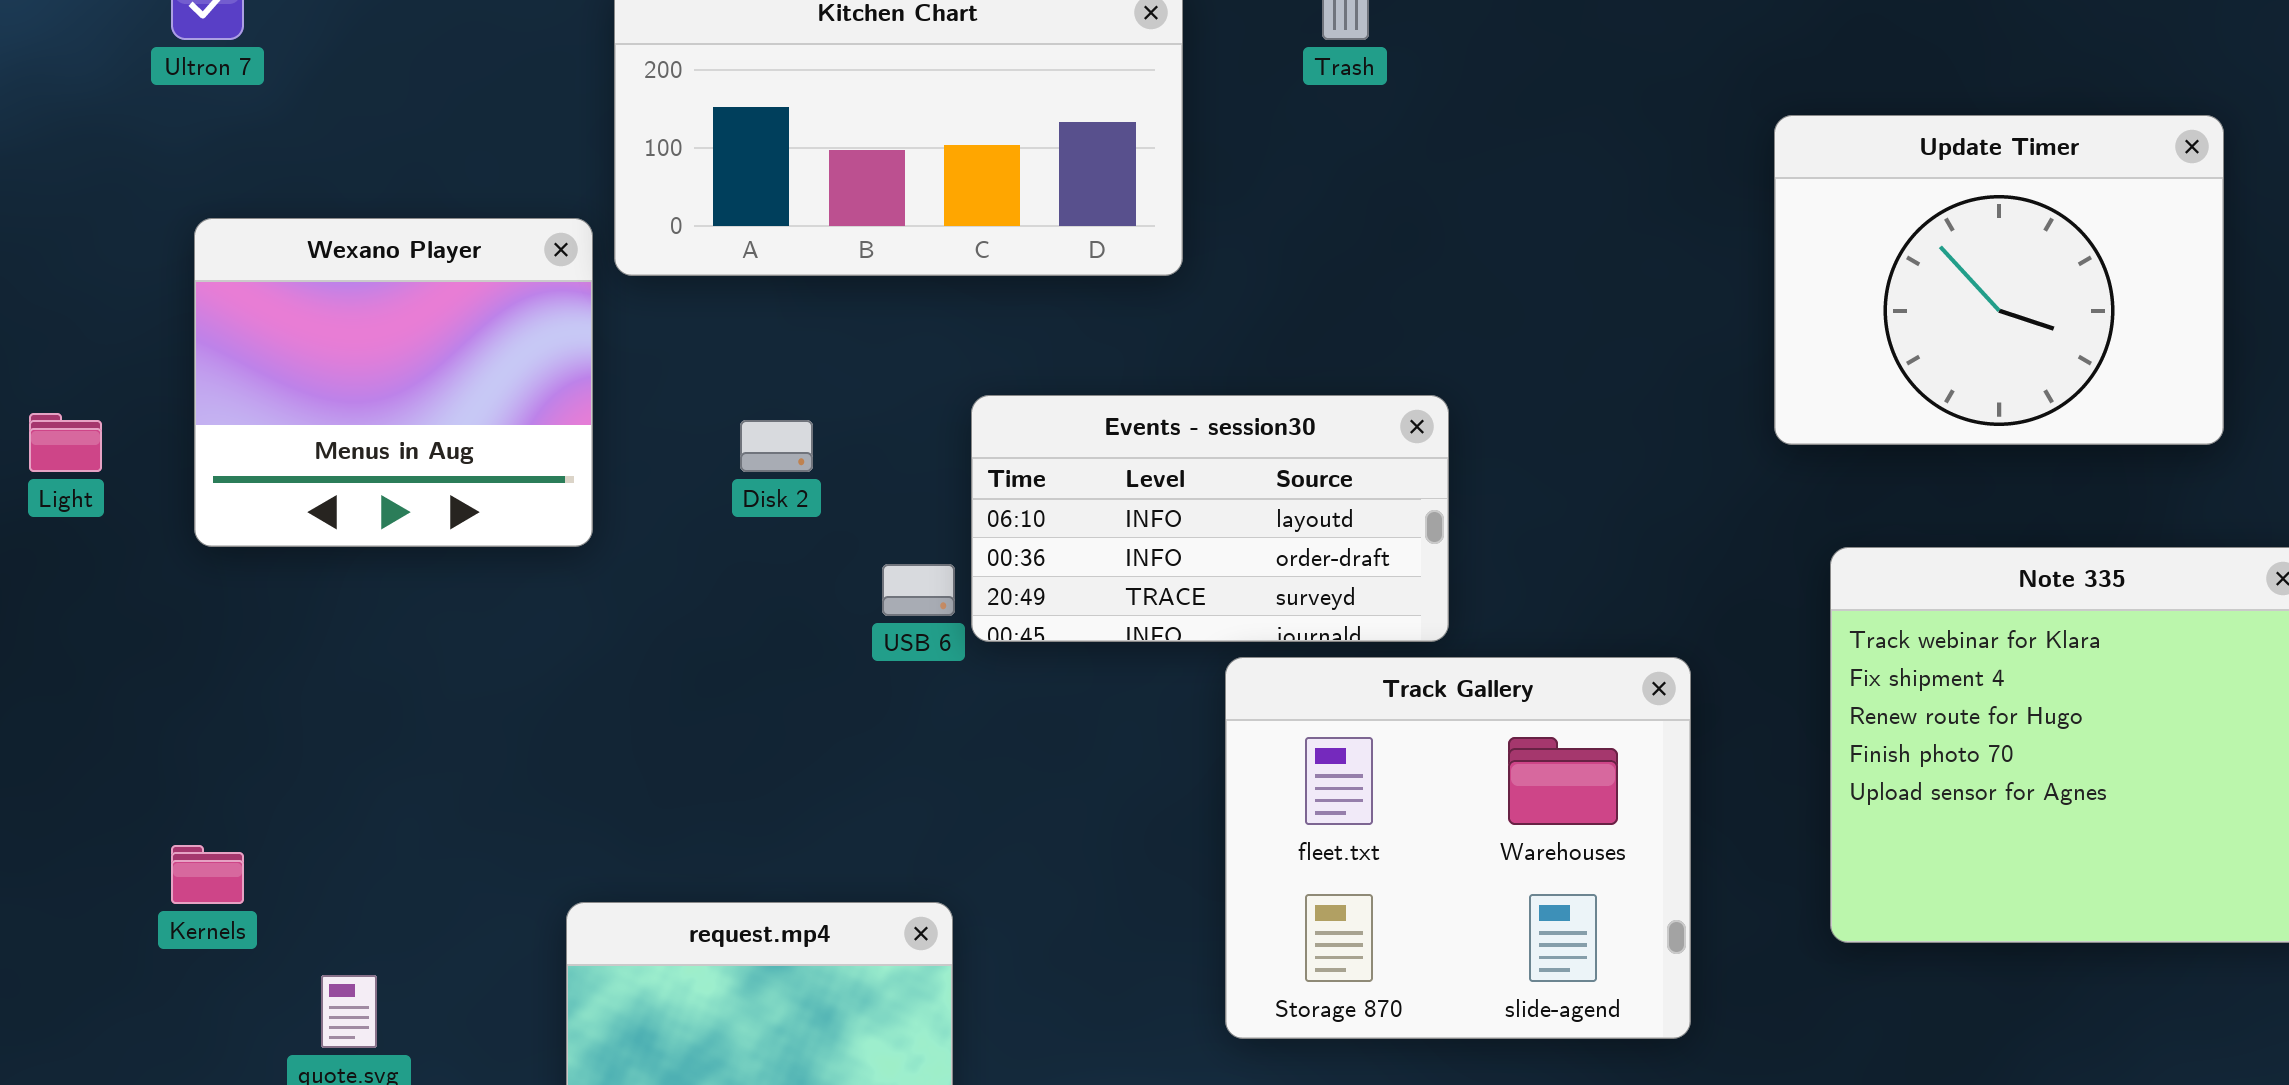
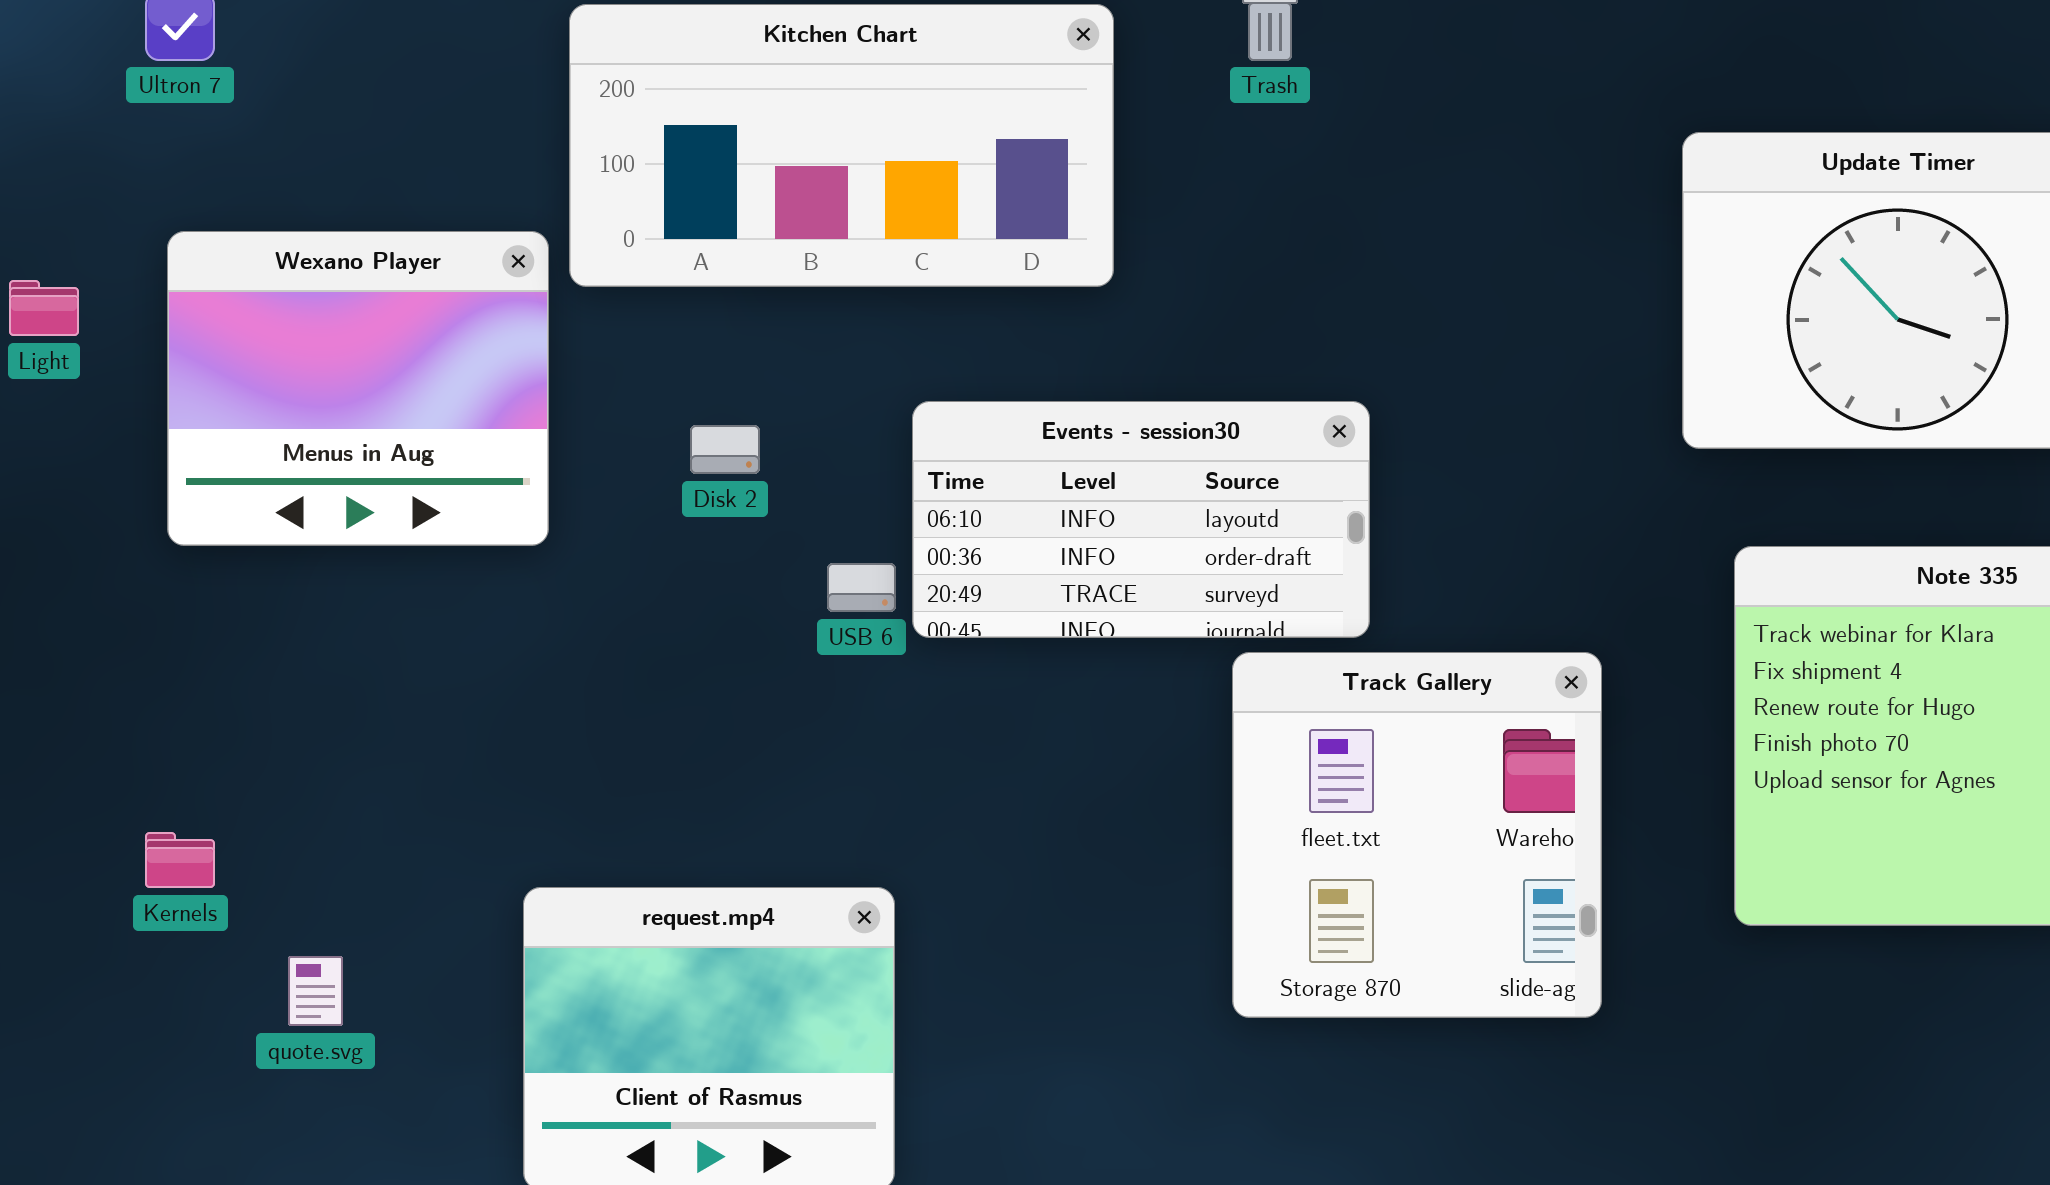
Light: [29,413,102,472] -> [9,280,79,336], moved
Track Gallery: [1225,657,1691,1039] -> [1232,652,1602,1018], resized

